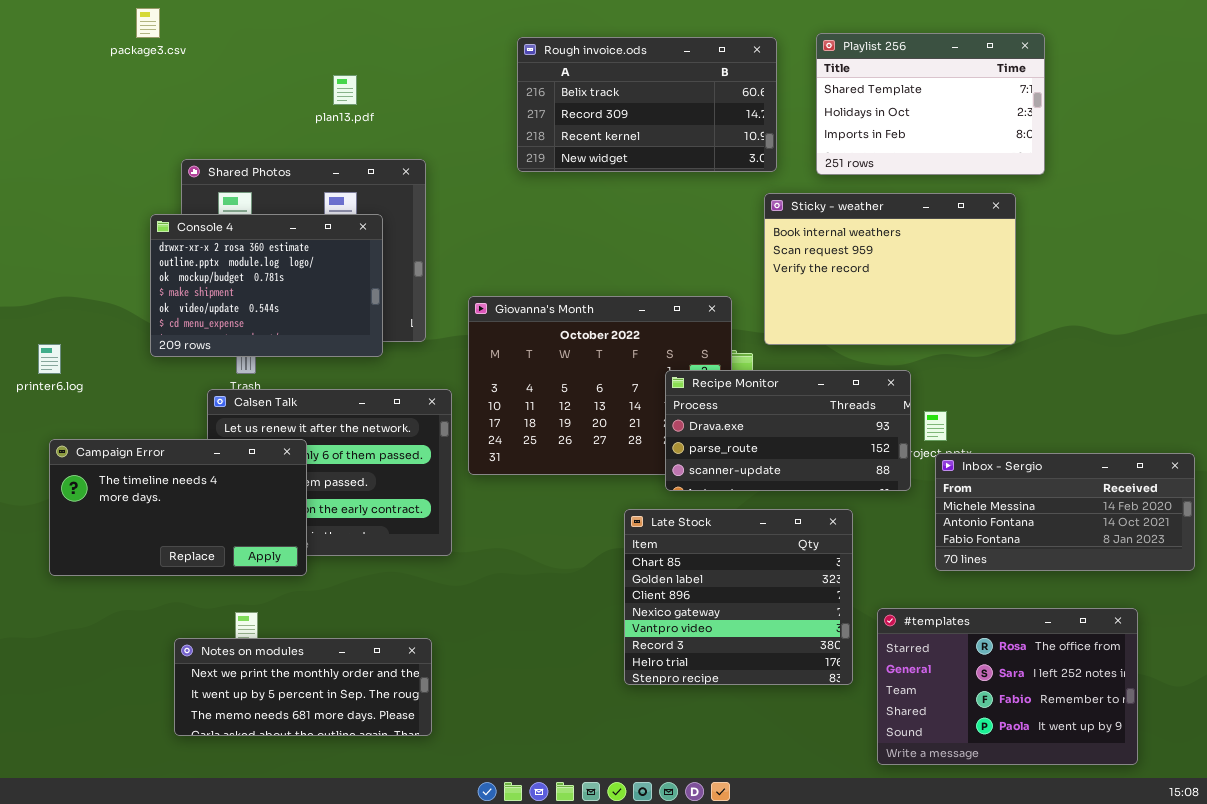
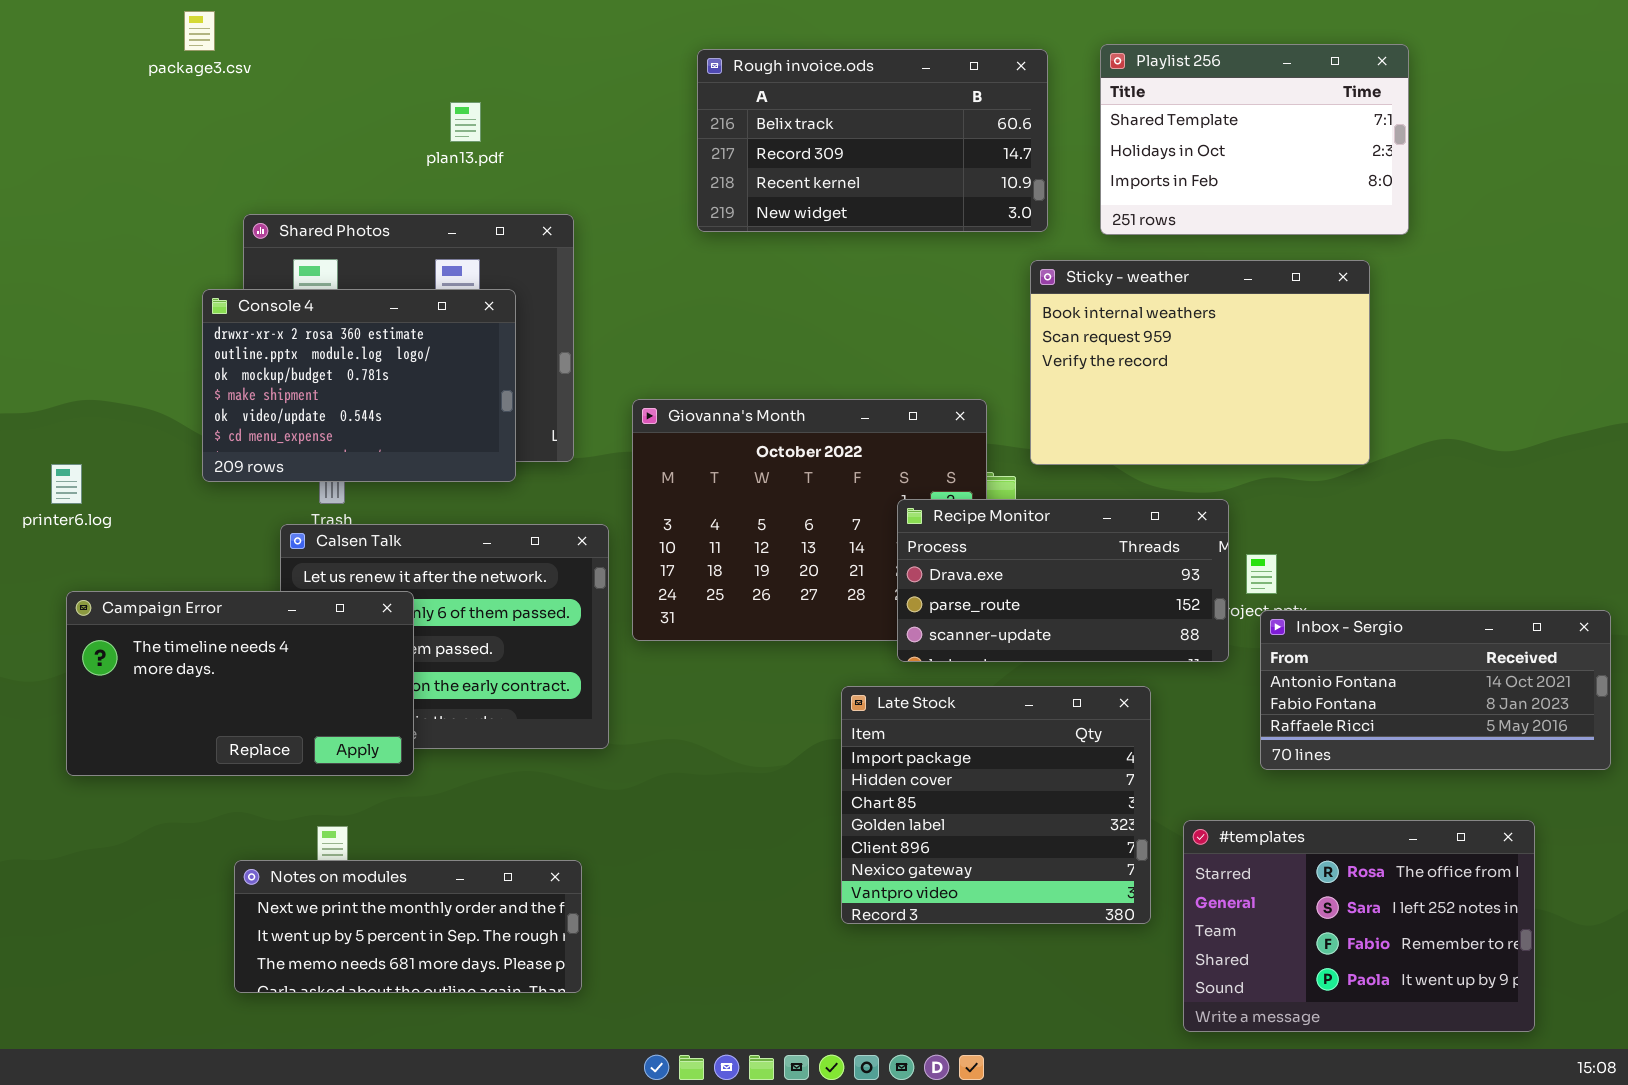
Inbox - Sergio: [935,453,1195,571] -> [1260,610,1611,770], scrolled down 1 row
Late Stock: [624,509,853,685] -> [841,686,1151,924], scrolled up 2 rows

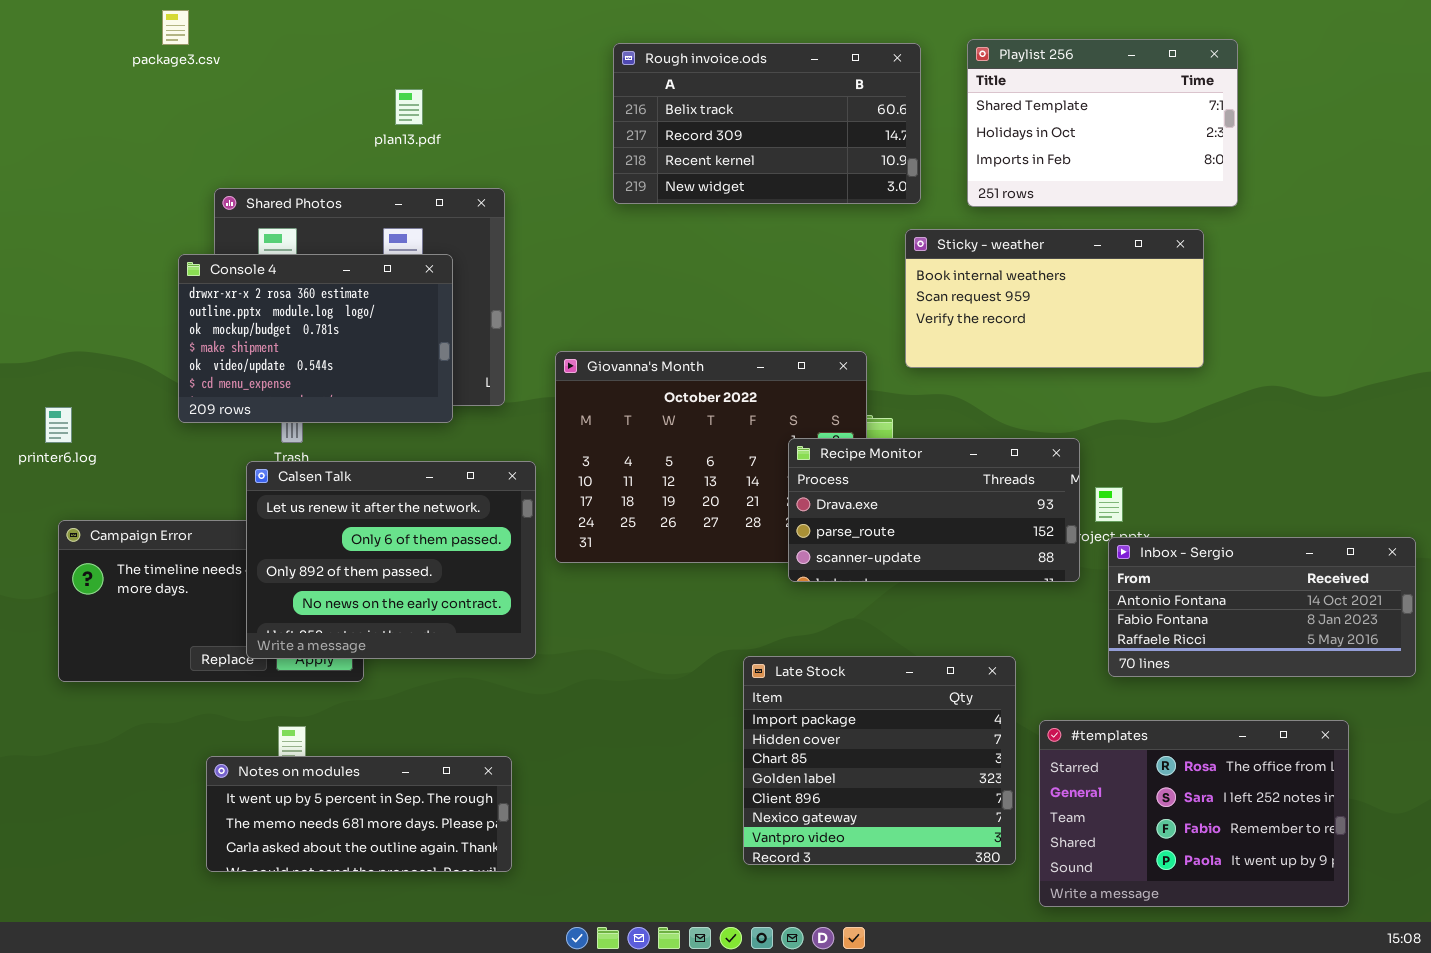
Sticky - weather: [1030,260,1370,465] -> [905,229,1204,368], resized
Calsen Talk: [280,524,609,749] -> [246,461,536,659], raised
Late Stock: [841,686,1151,924] -> [743,656,1016,865], moved
Notes on modules: [234,860,582,993] -> [206,756,512,872], scrolled down 1 row

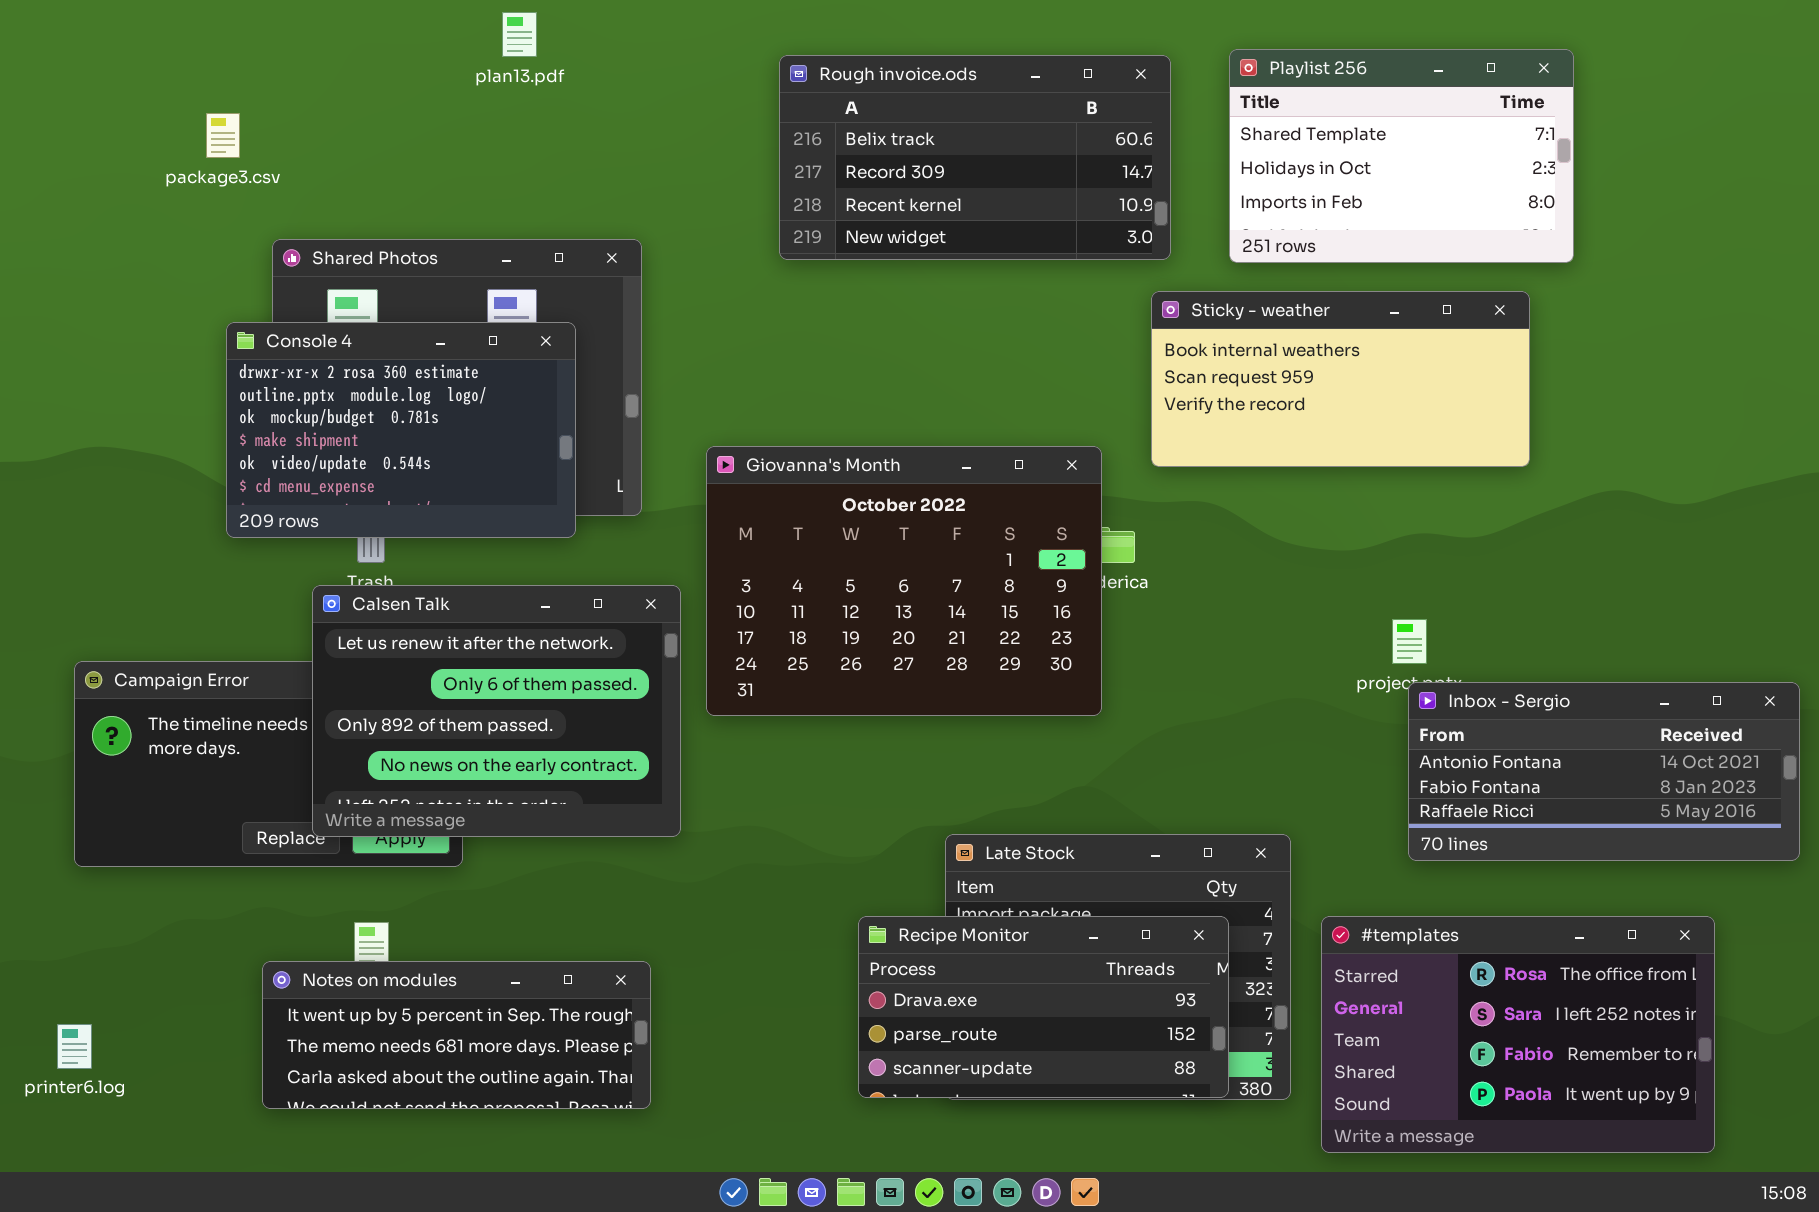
package3.csv: [162,10,189,45] -> [206,113,240,158], moved
plan13.pdf: [395,89,423,125] -> [502,12,537,57], moved
printer6.log: [45,407,72,443] -> [57,1024,92,1069], moved
Recipe Monitor: [788,438,1080,582] -> [858,916,1229,1098], moved

